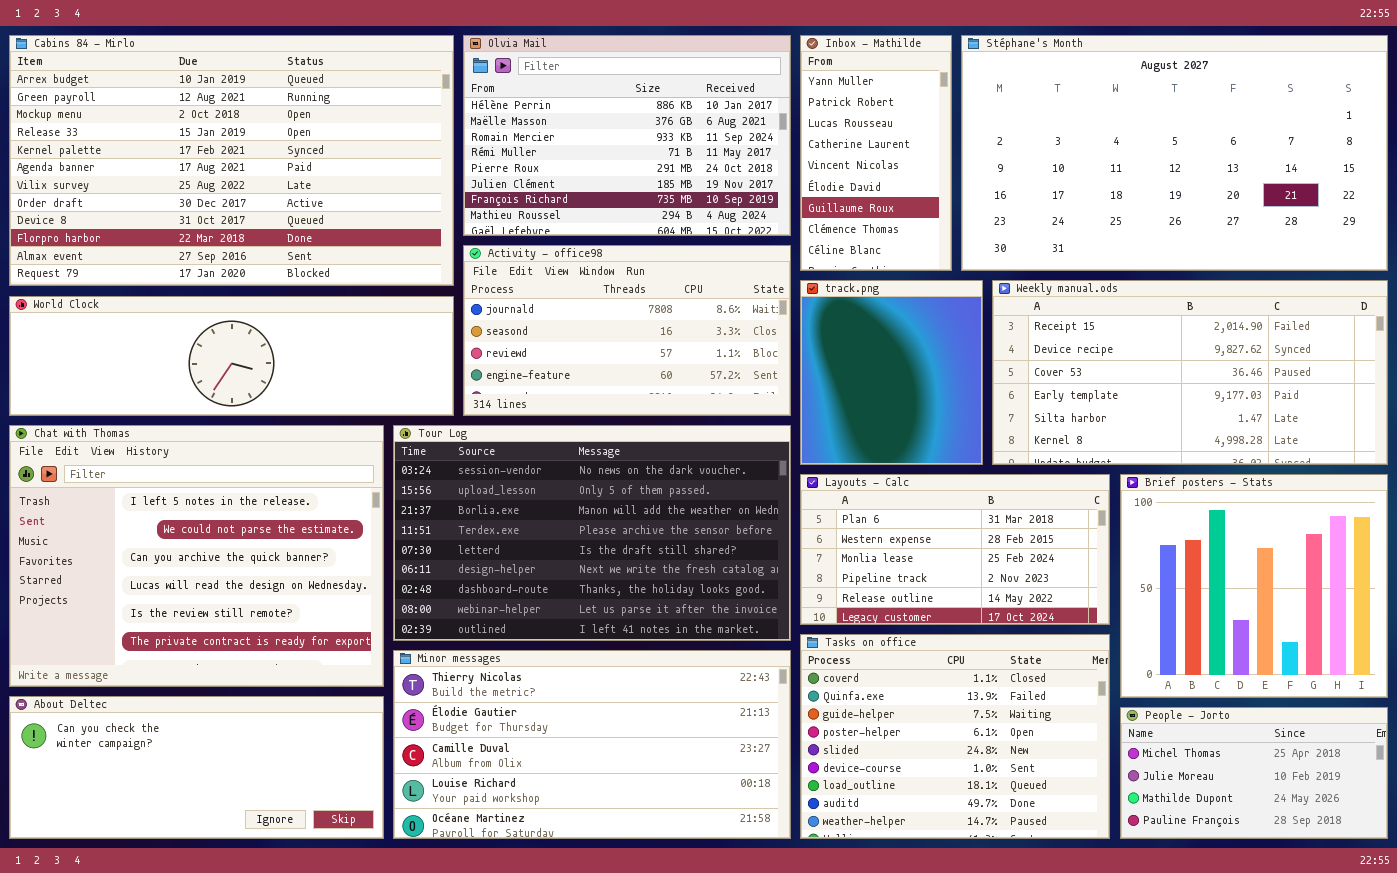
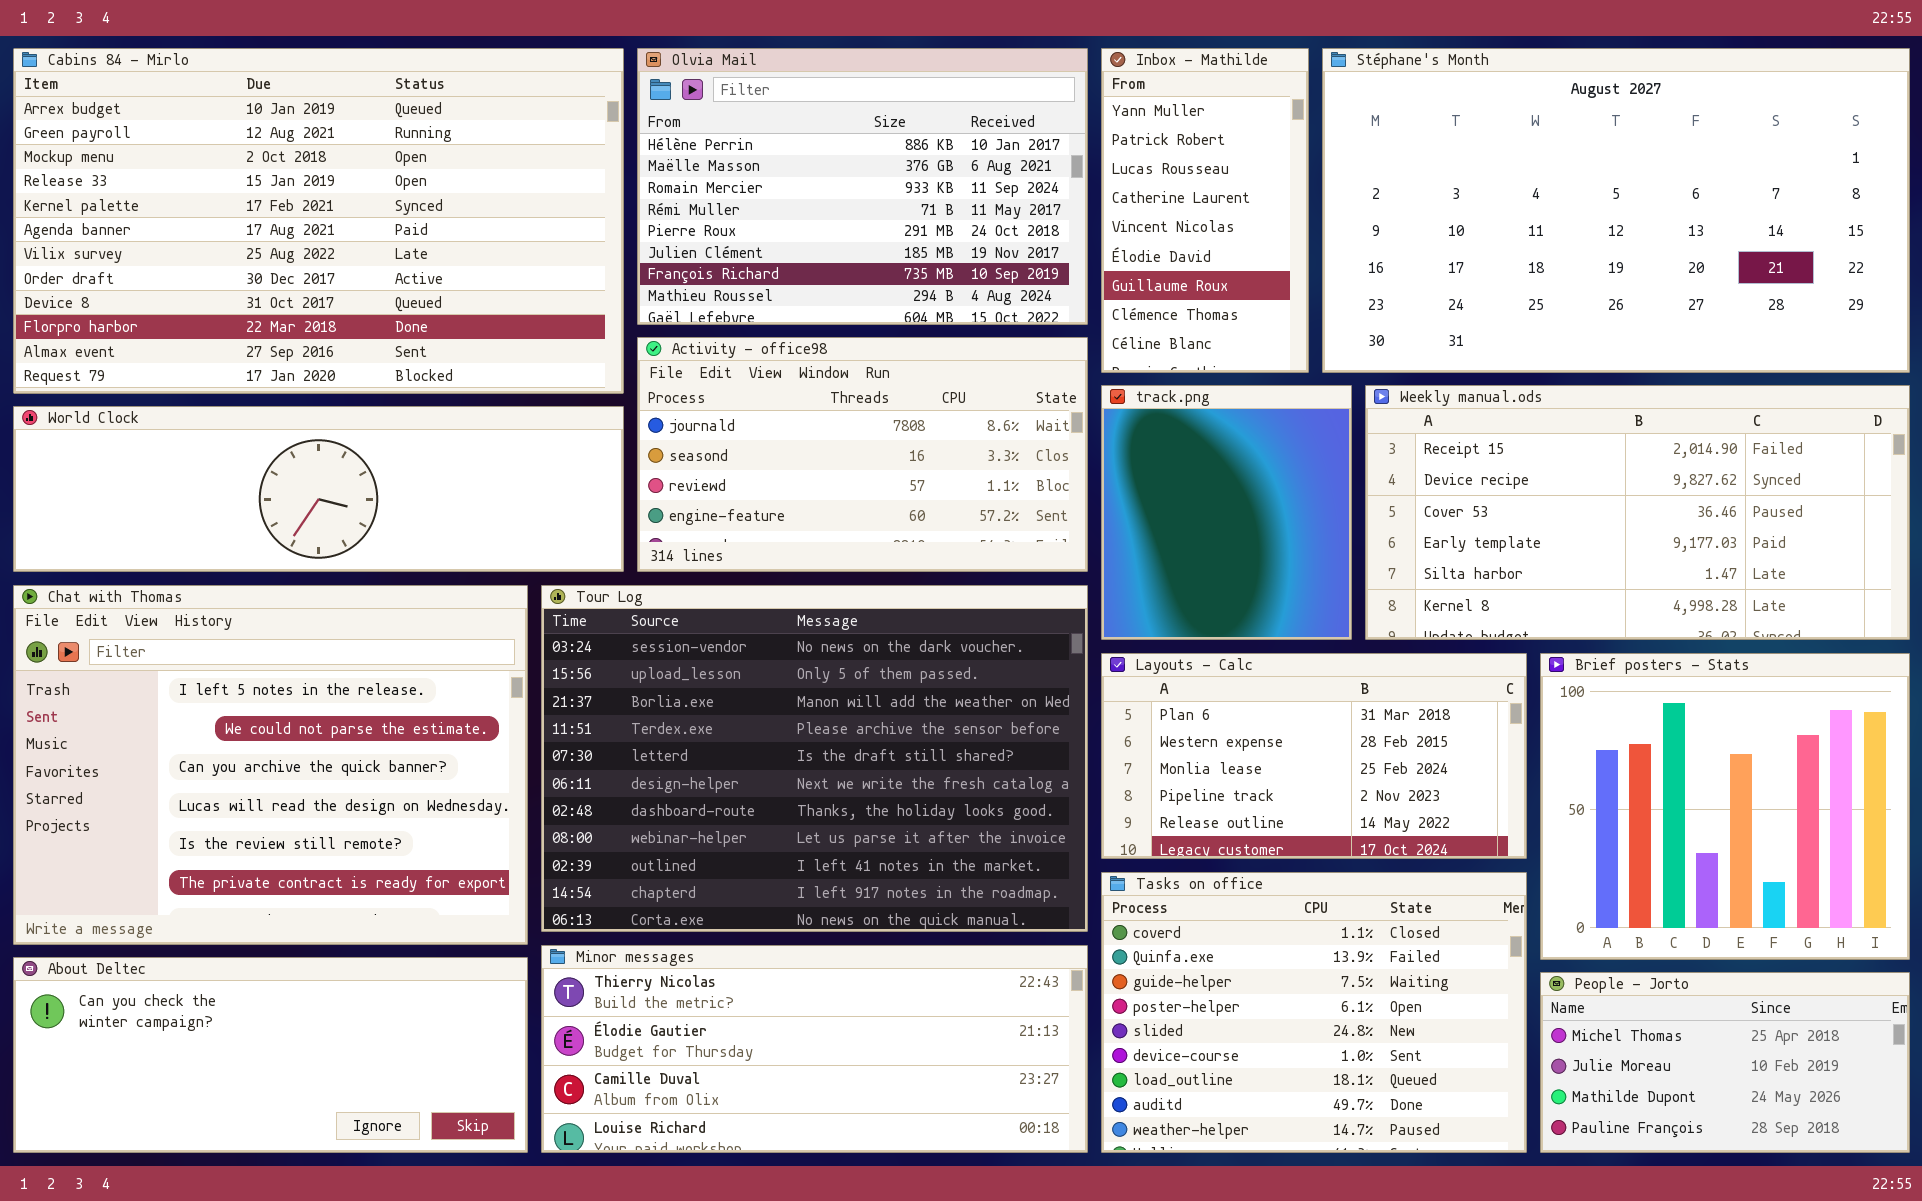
Tour Log: [393,425,791,641] -> [541,585,1088,932], resized
Minor messages: [393,650,791,839] -> [541,945,1088,1153], resized

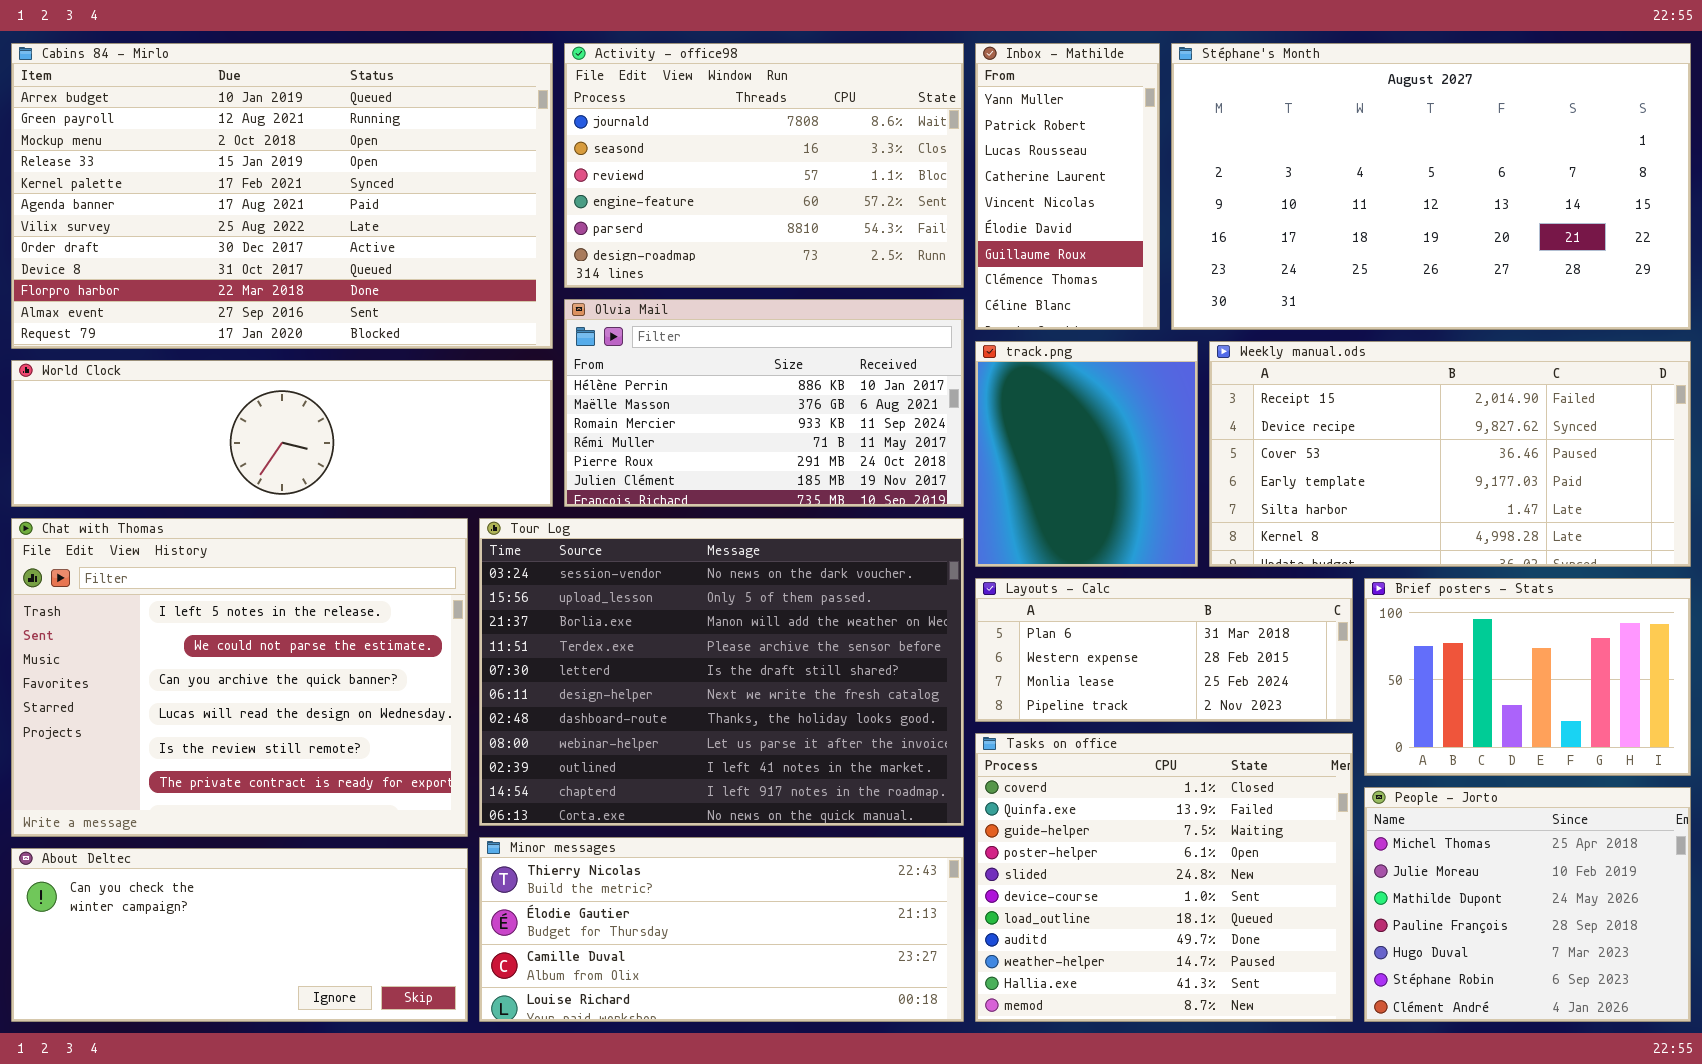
Olvia Mail: [637,48,1088,325] -> [564,299,964,507], moved, resized
Activity - office98: [637,337,1088,572] -> [564,43,964,288], moved, resized
Layouts - Calc: [1101,653,1527,859] -> [975,578,1353,722], resized
Brief posters - Stats: [1540,653,1910,960] -> [1364,578,1691,776], resized
Tasks on office: [1101,872,1527,1153] -> [975,733,1353,1022], resized
People - Jorto: [1540,972,1910,1153] -> [1364,787,1691,1022], resized

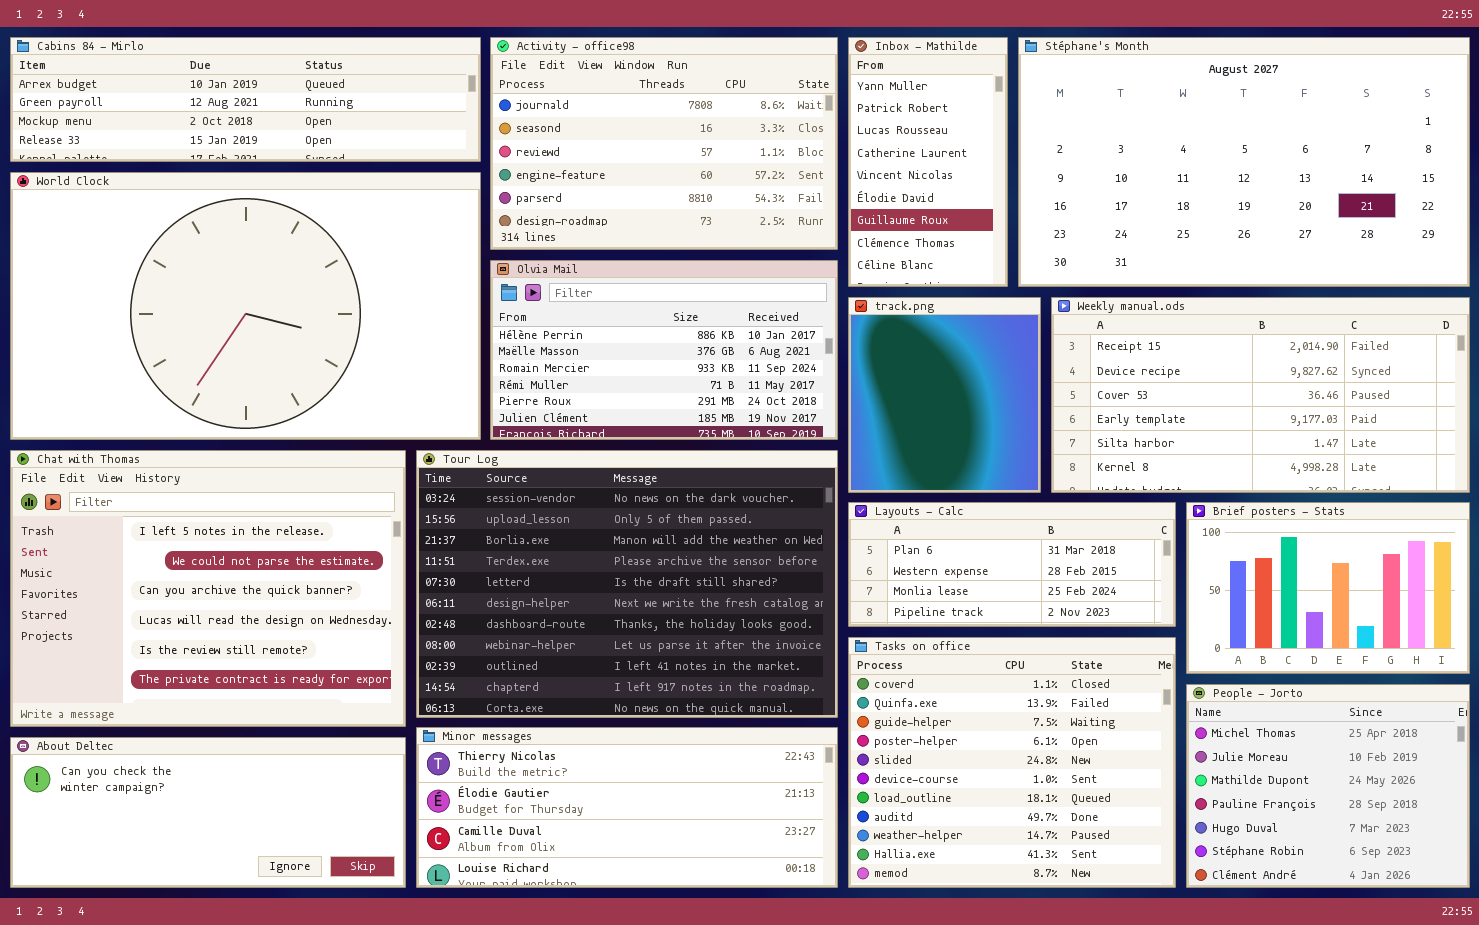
Cabins 84 - Mirlo: [11,43,553,349] -> [10,37,481,162], resized
World Clock: [11,360,553,507] -> [10,172,481,440], resized

